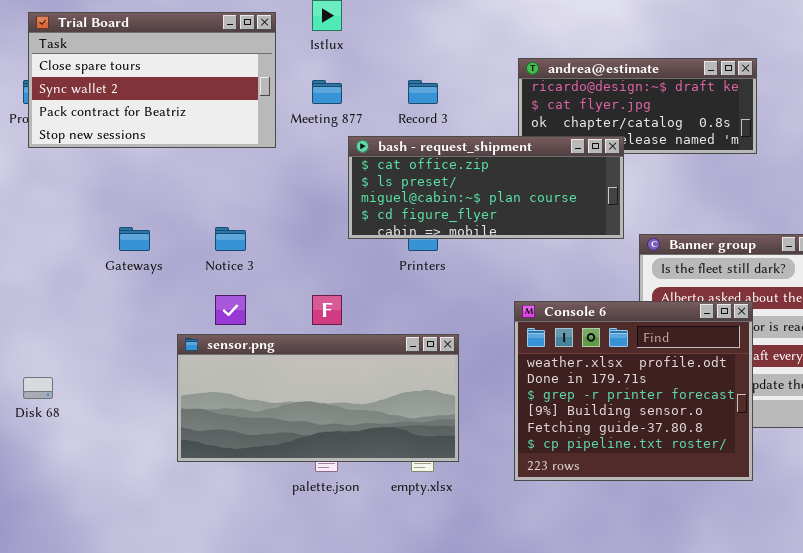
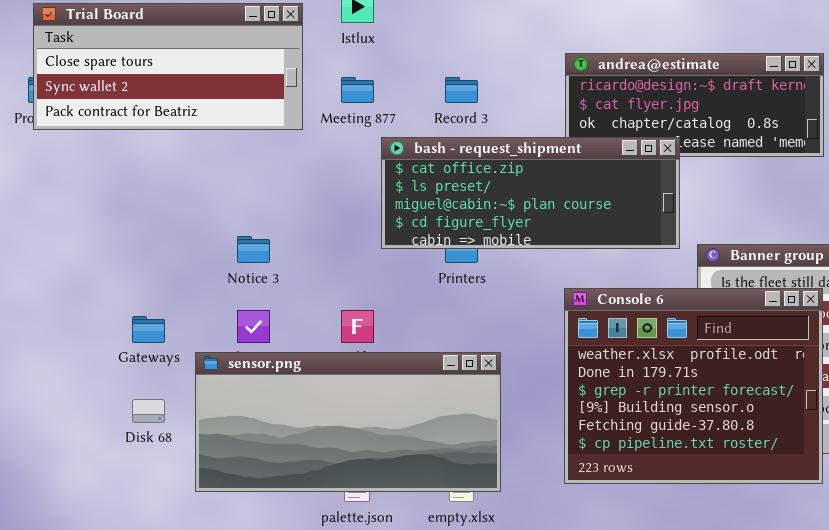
Trial Board: [28,12,276,148] -> [33,3,303,130], resized
Gateways: [119,227,150,251] -> [132,316,165,343], moved
Console 6: [514,301,753,481] -> [564,288,823,484], moved
Disk 68: [23,377,53,399] -> [132,399,165,423], moved

